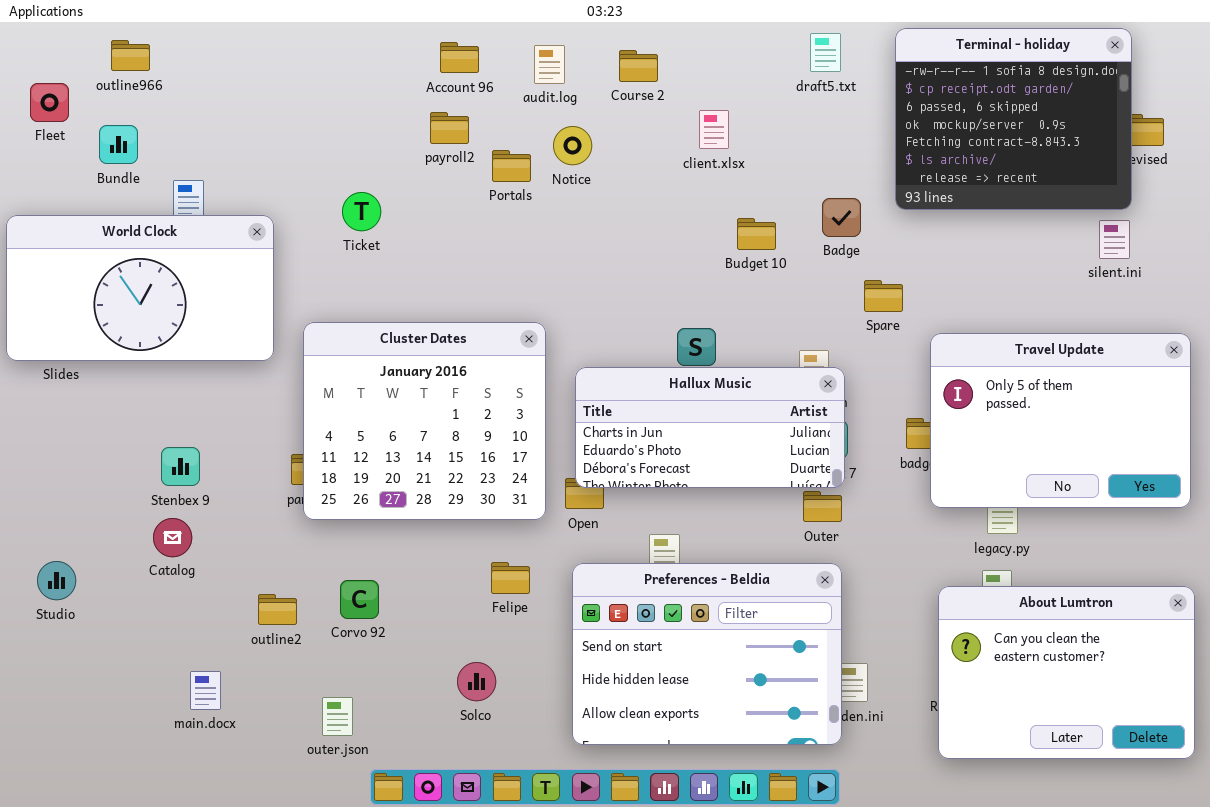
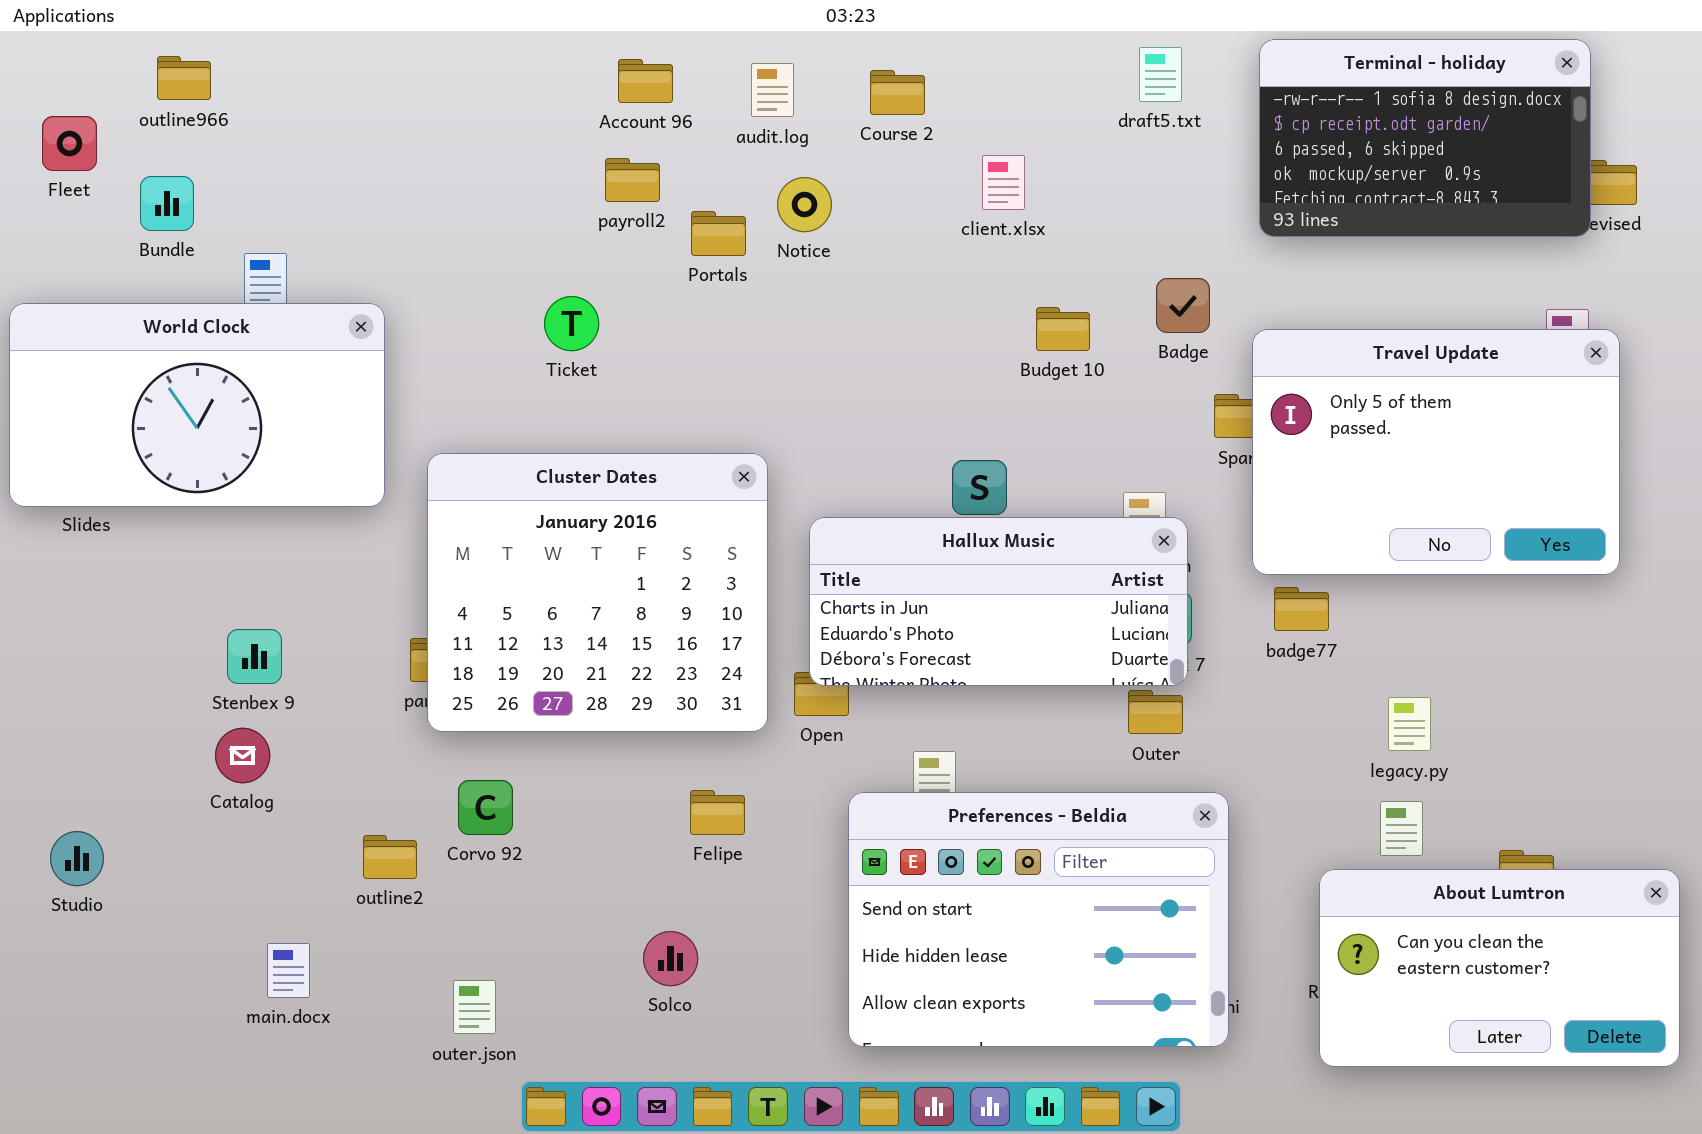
Terminal - holiday: [895,28,1132,210] -> [1259,39,1591,237], resized
Ticket: [342,192,381,231] -> [544,296,599,351], moved
Travel Update: [930,333,1191,508] -> [1252,329,1620,575], moved
Studio: [37,561,76,600] -> [50,831,104,886], moved
Preferences - Beldia: [572,563,842,745] -> [848,792,1229,1047], moved
Corvo 92: [340,580,379,619] -> [458,780,513,835], moved
About Lumtron: [938,586,1195,759] -> [1319,869,1680,1067], resized

